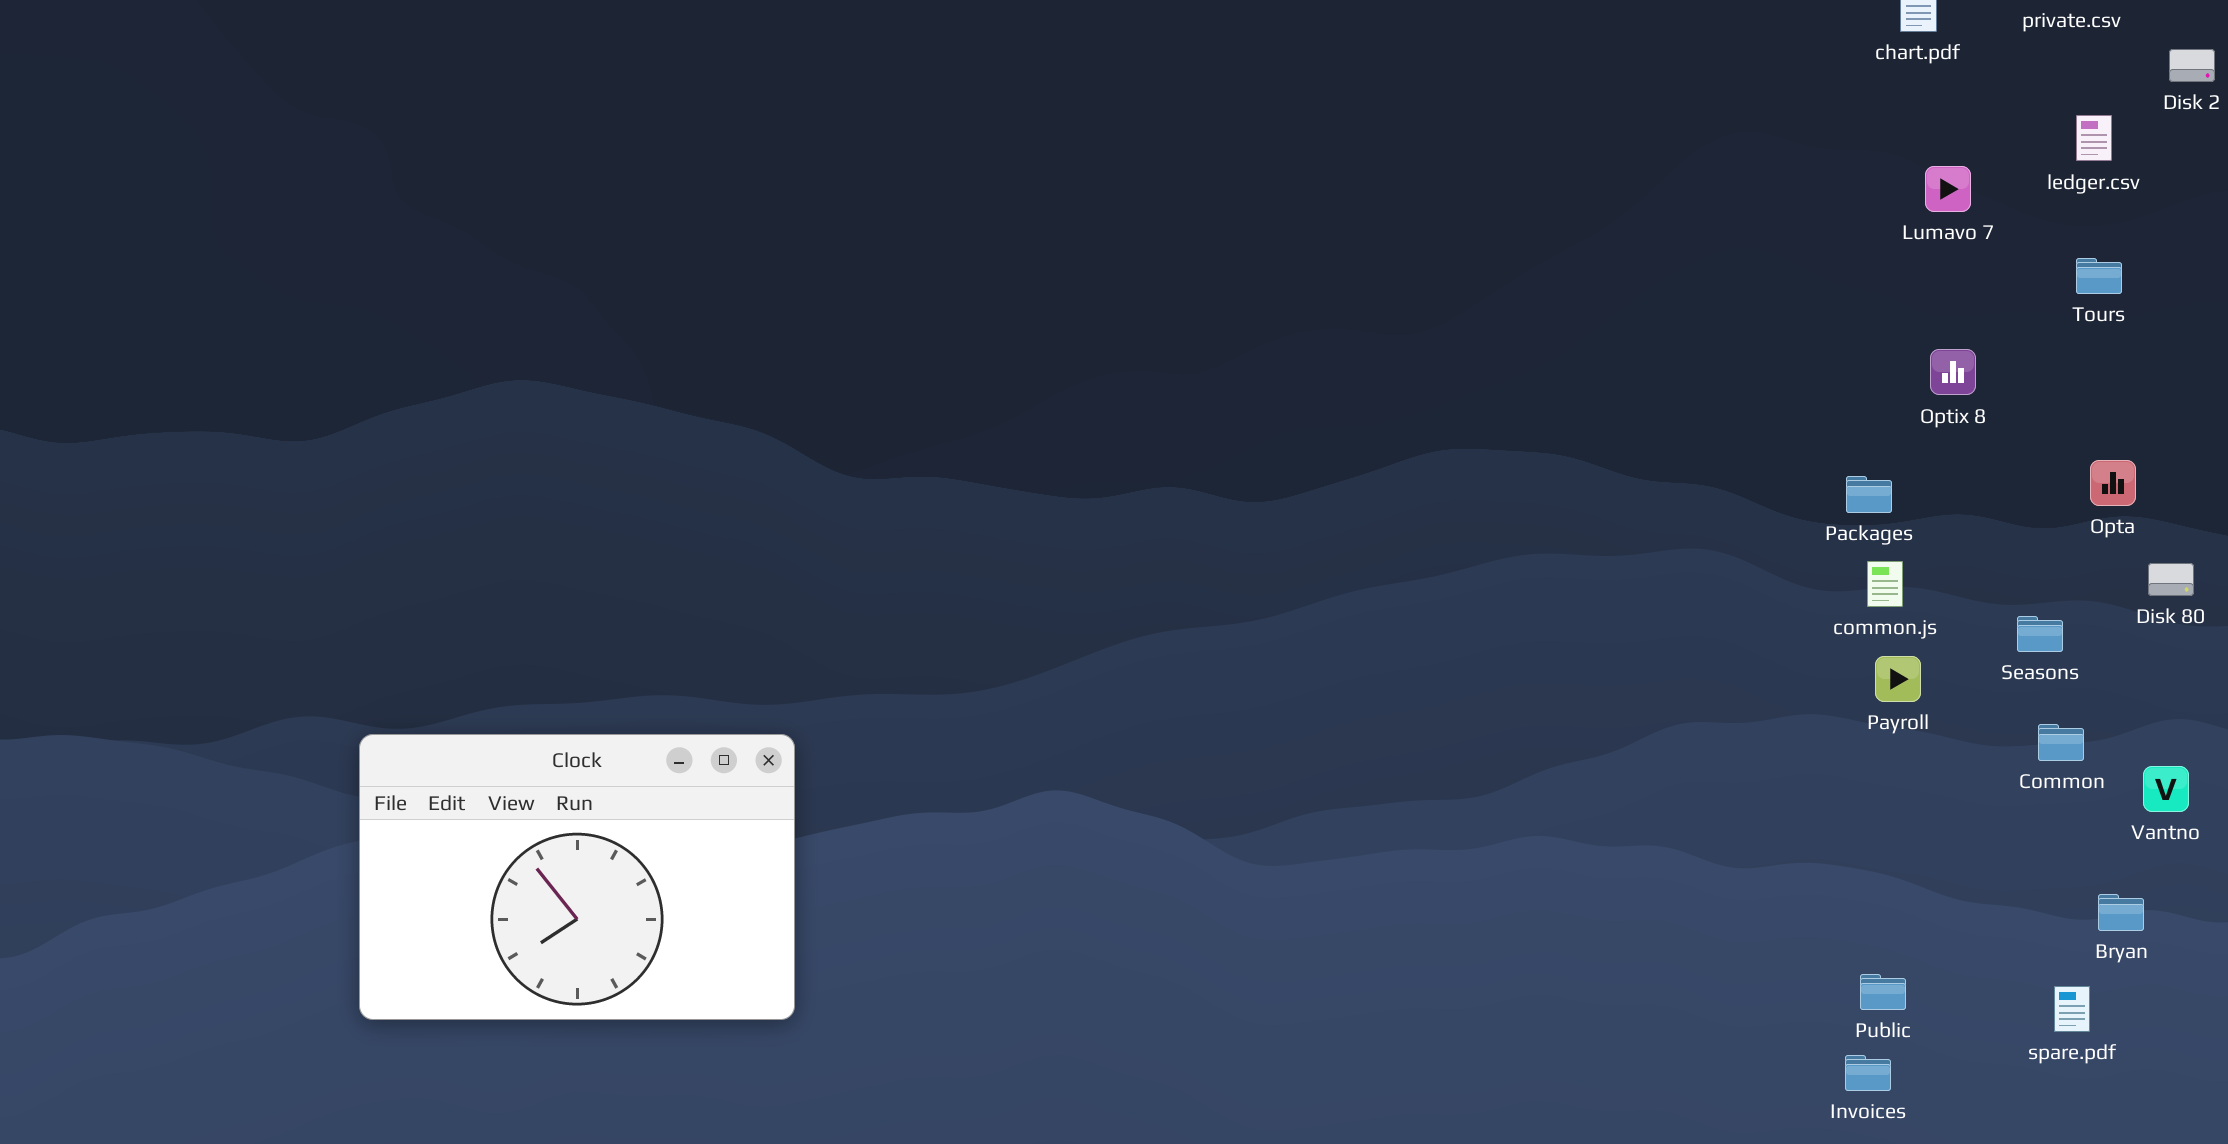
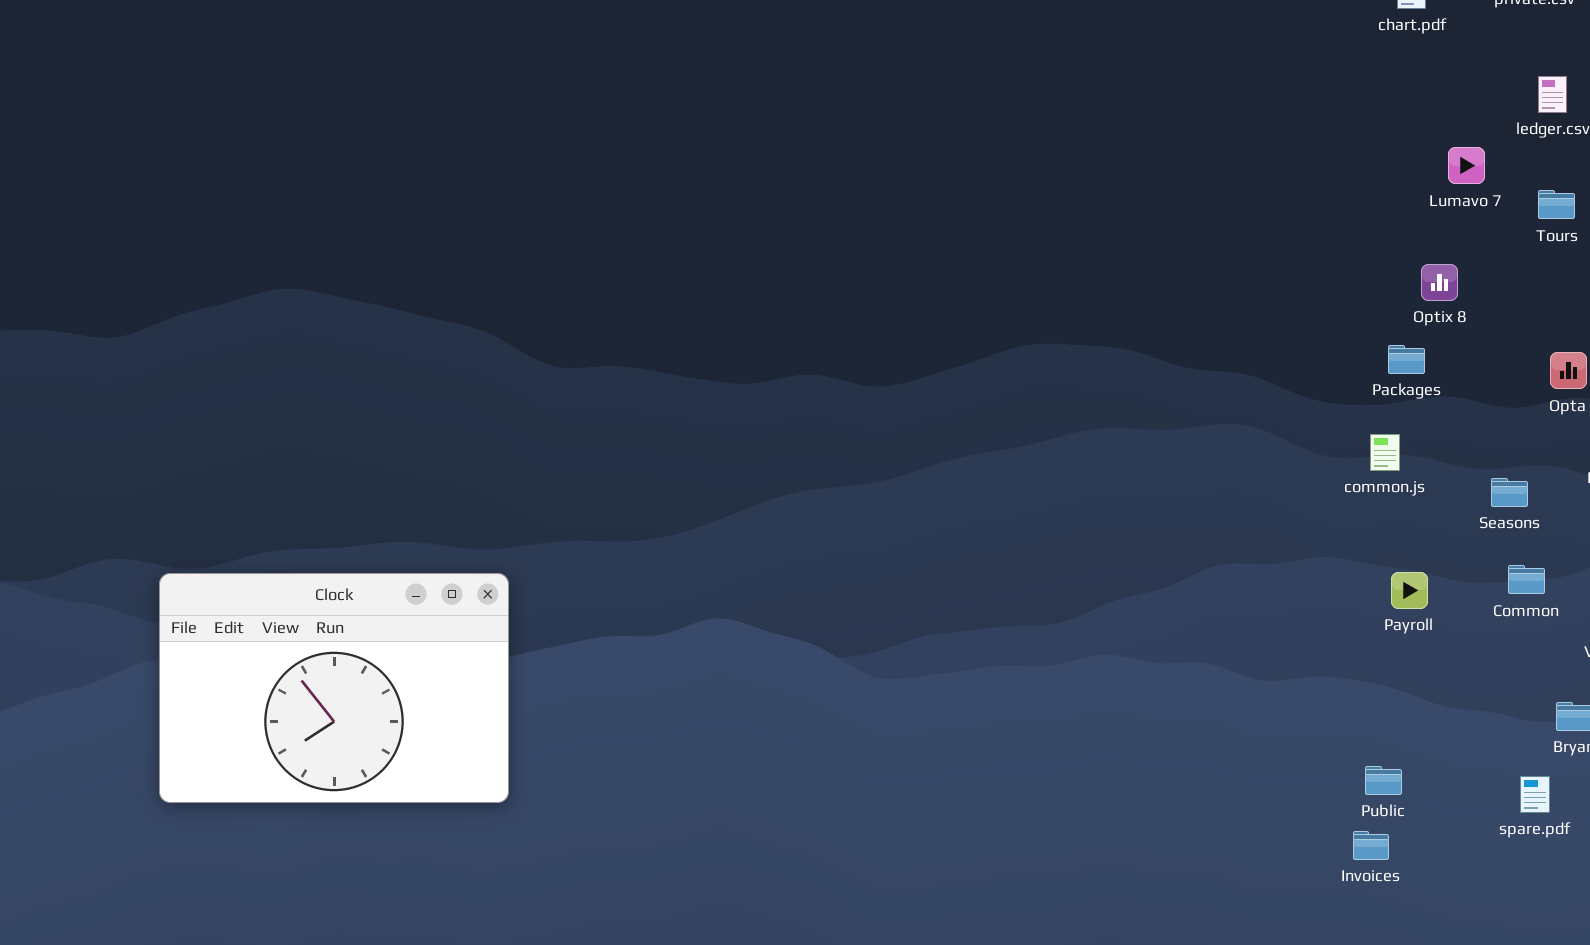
Lumavo 7: [1925,166,1971,212] -> [1448,147,1485,184], moved
Packages: [1846,476,1892,513] -> [1388,345,1425,374], moved
Payroll: [1875,656,1921,702] -> [1391,572,1428,609], moved

